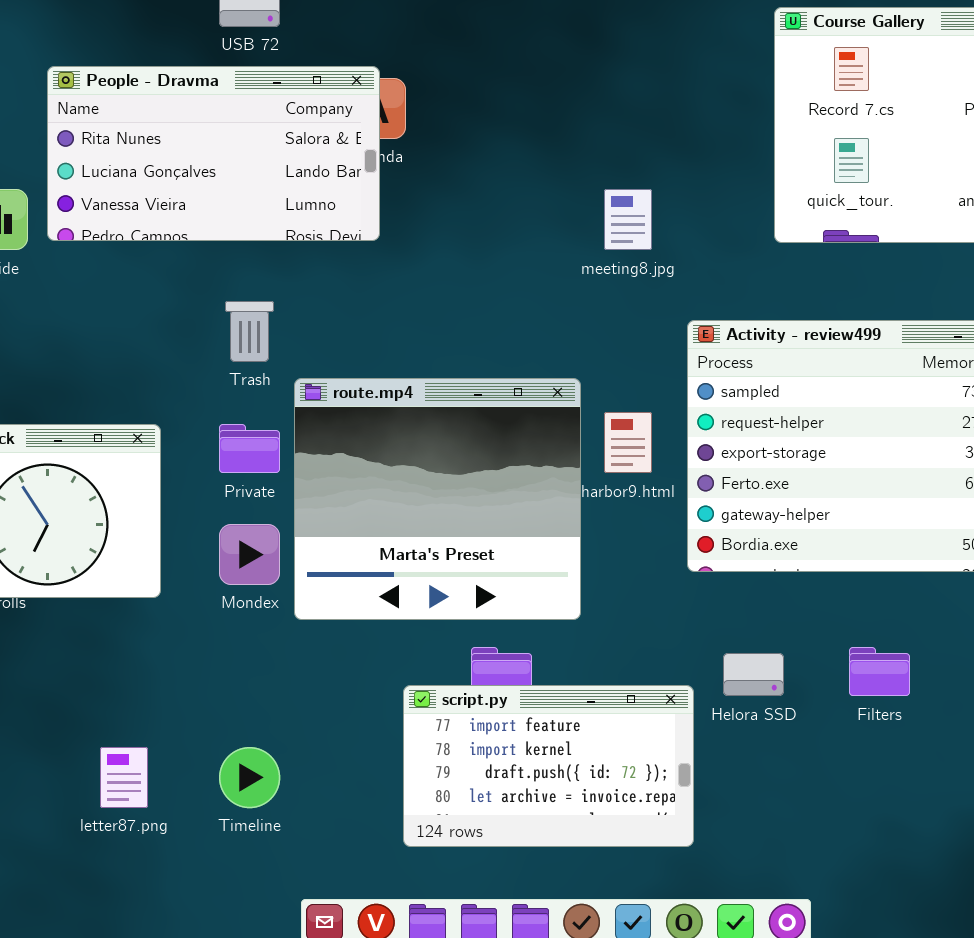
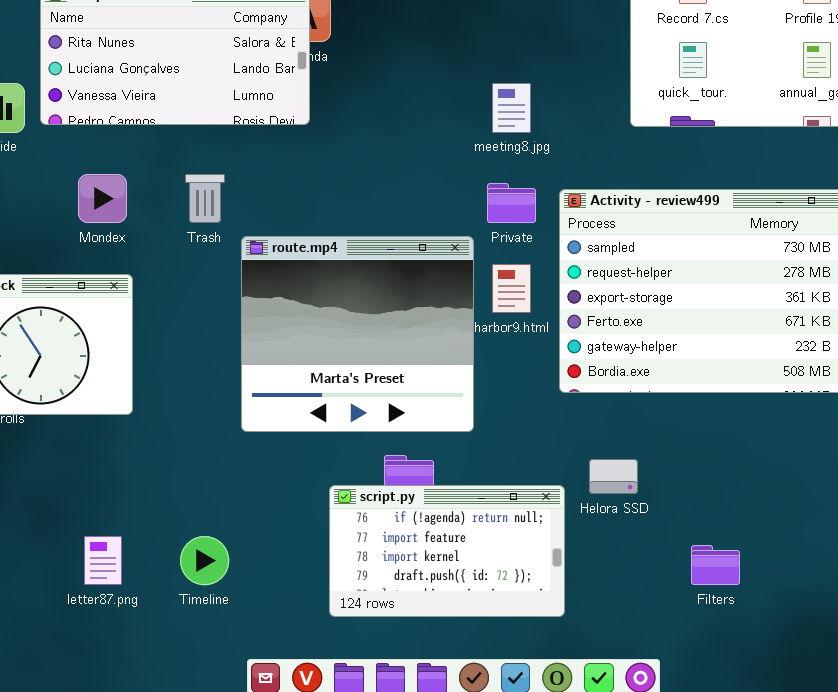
Private: [219,424,280,473] -> [487,183,536,223], moved
Mondex: [219,524,280,585] -> [78,174,127,223], moved
Filters: [849,647,910,696] -> [691,545,740,585], moved
script.py: [403,685,694,847] -> [329,485,565,617], scrolled up 1 row

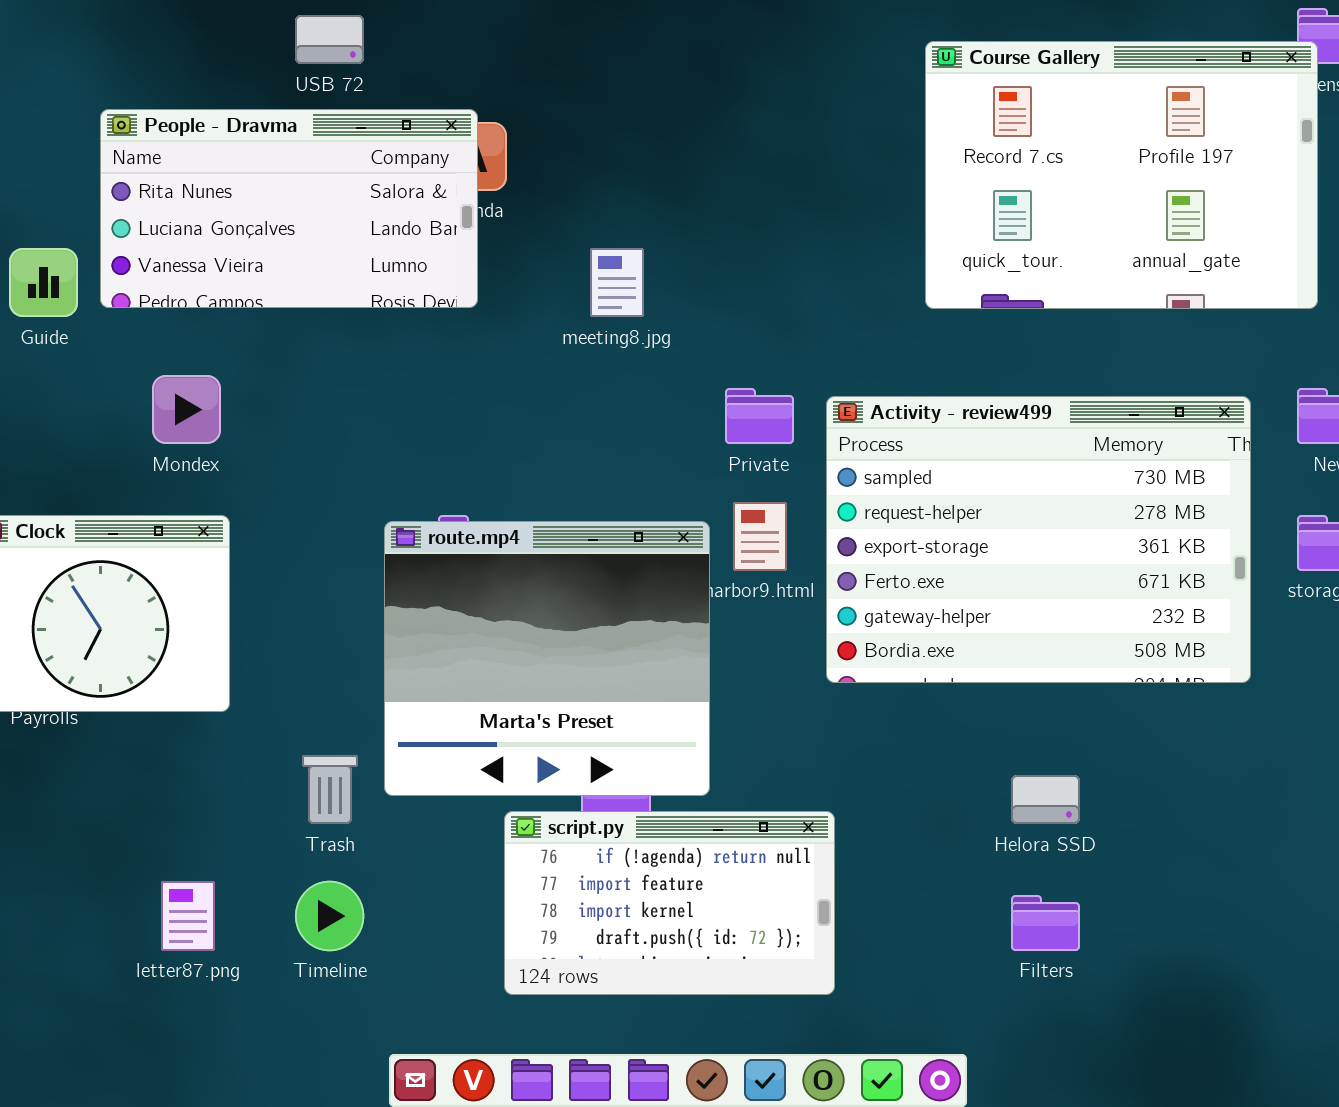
meeting8.jpg: [492,83,531,133] -> [590,248,644,317], moved
Trash: [185,174,225,223] -> [302,755,358,824], moved
route.mp4: [241,236,474,432] -> [384,521,710,796], moved
Helora SSD: [589,459,638,494] -> [1011,775,1080,824], moved

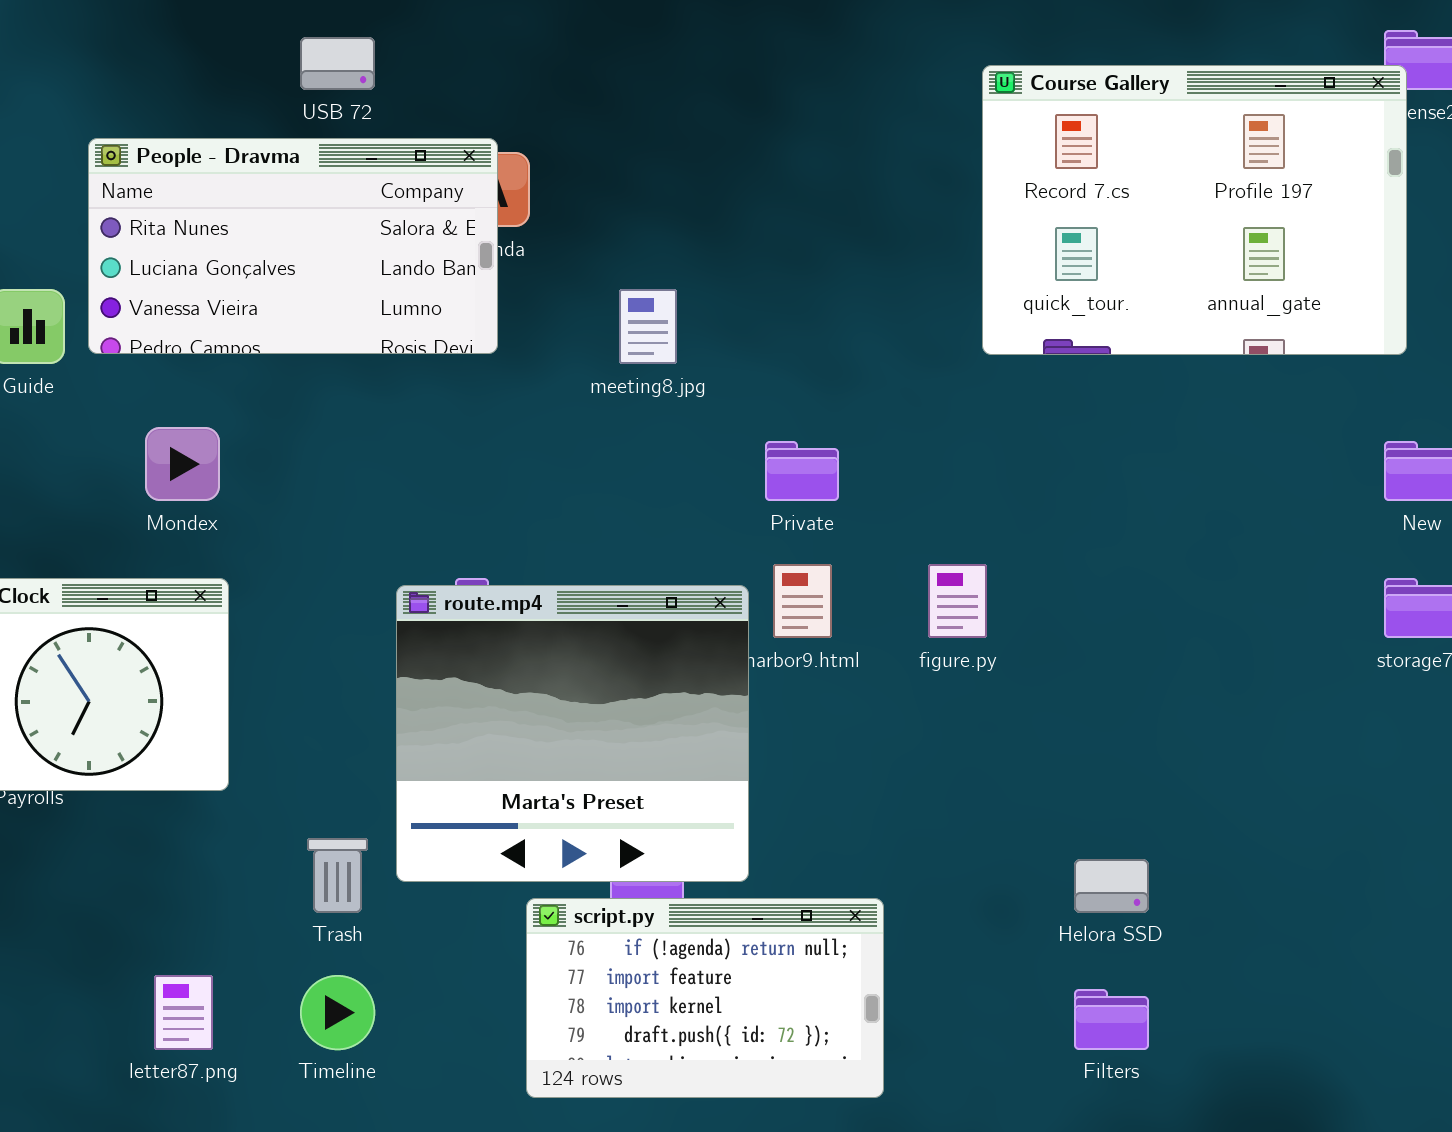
Activity - review499: [826,396,1251,683] -> none, closed

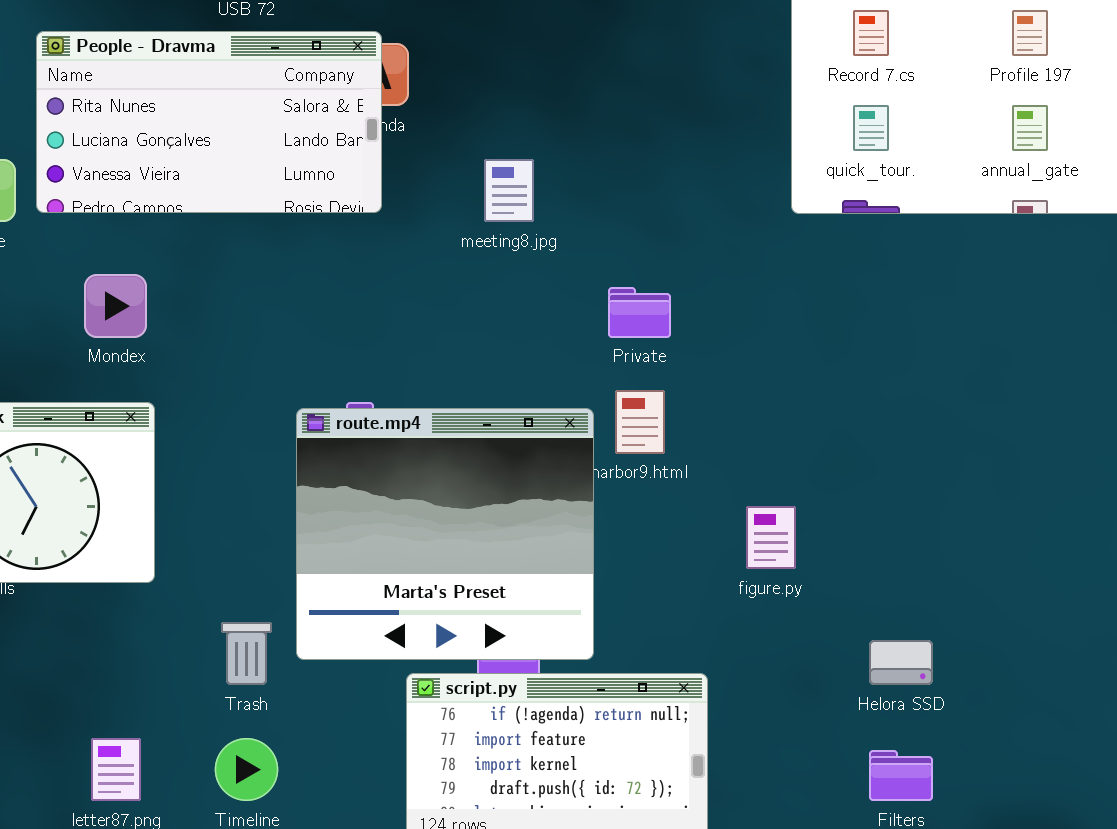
figure.py: [928,564,987,638] -> [746,506,796,569], moved

